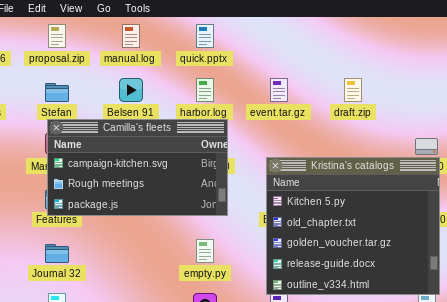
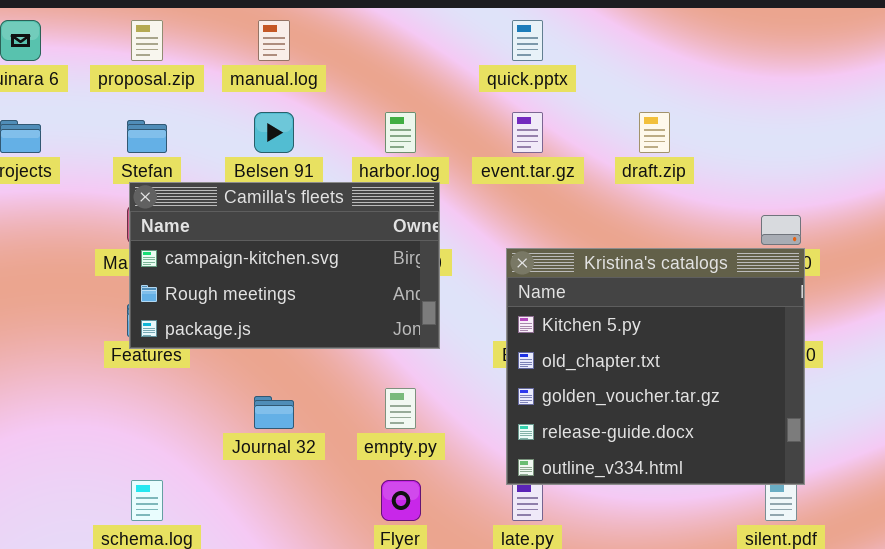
quick.pptx: [196,24,214,48] -> [512,20,543,61], moved
Journal 32: [45,244,69,263] -> [254,396,294,429], moved

